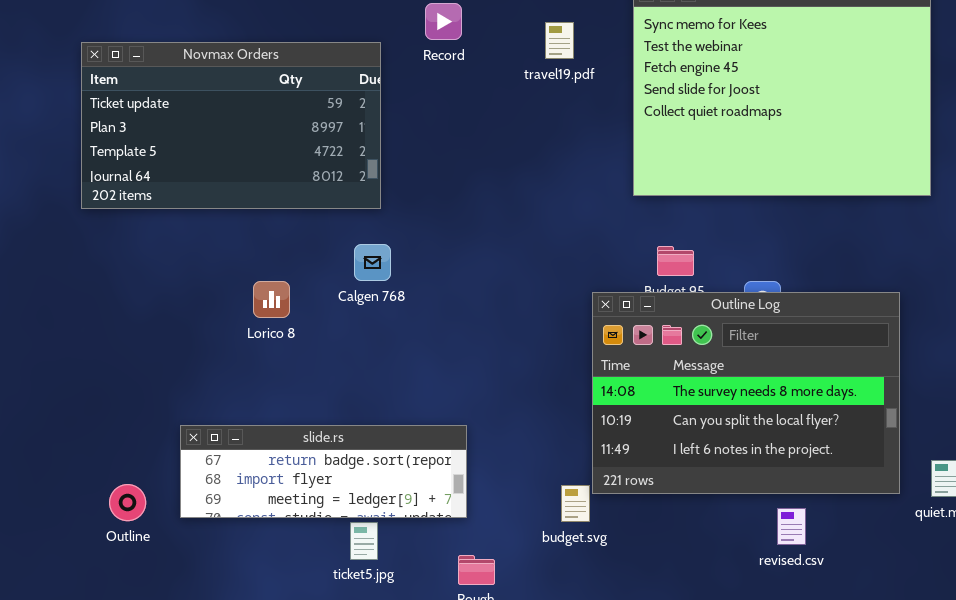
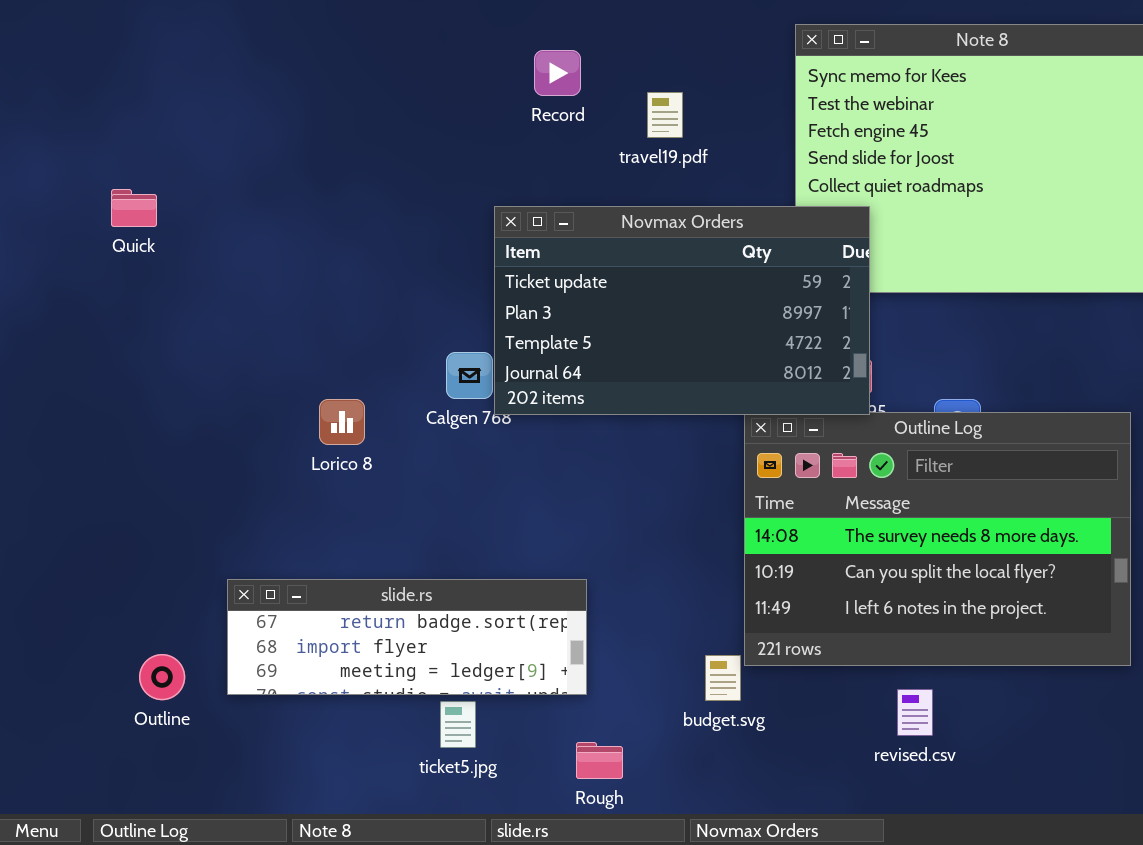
travel19.pdf: [545,22,574,59] -> [647,92,683,138], moved
Novmax Orders: [81,42,381,209] -> [494,206,870,415], moved
revised.csv: [777,508,806,545] -> [897,689,933,736], moved

